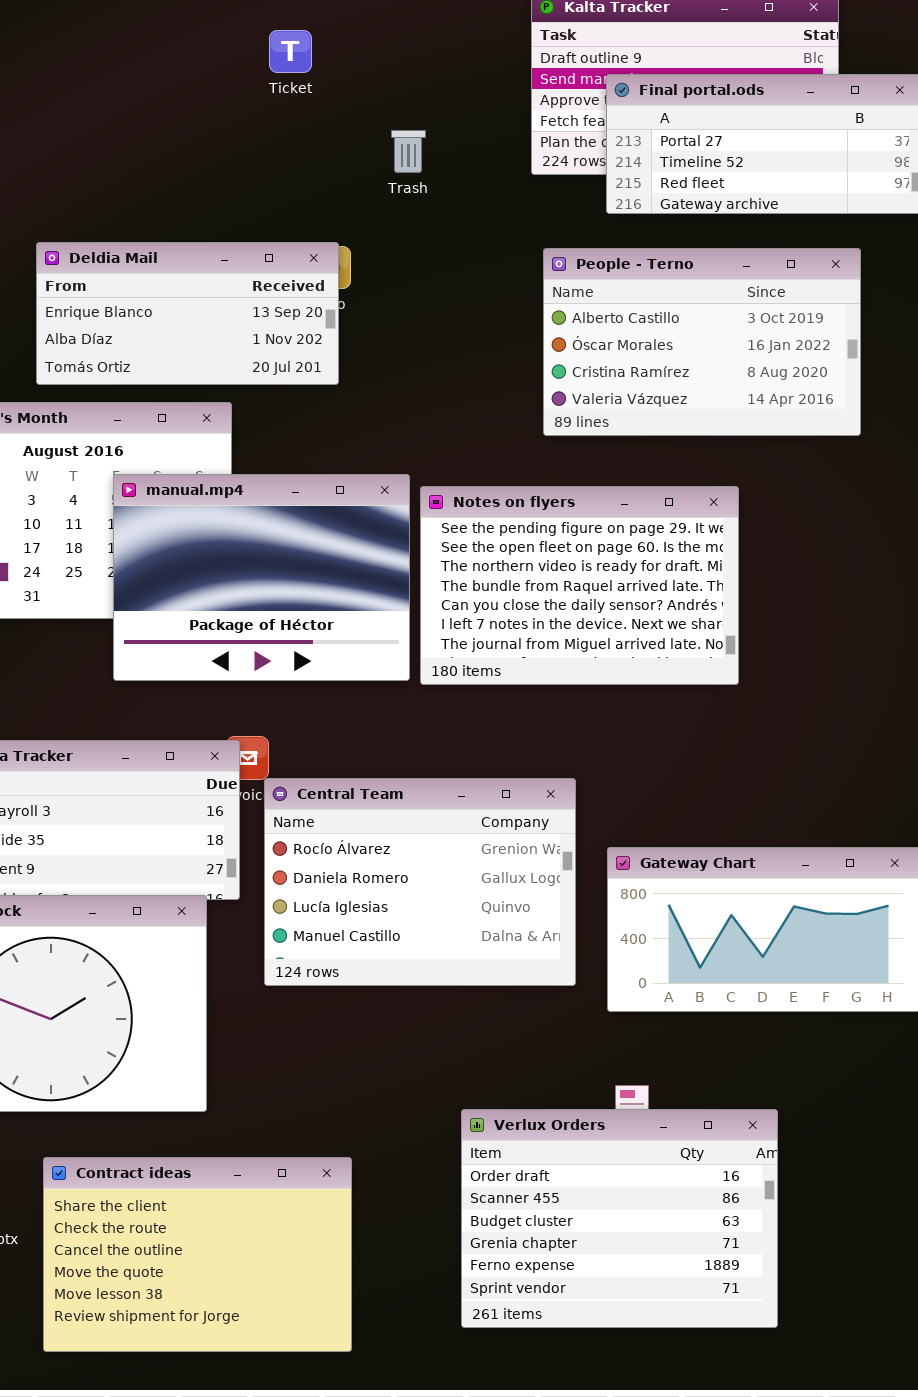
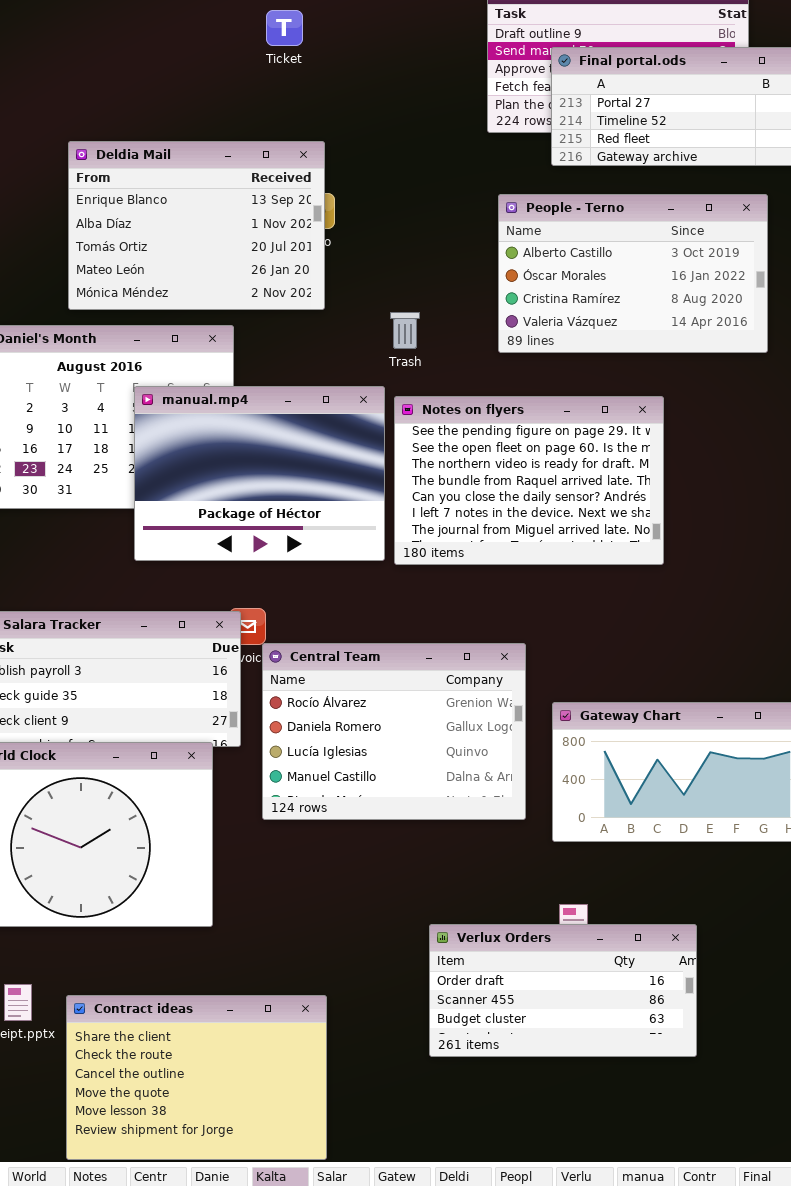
Trash: [391,130,426,173] -> [390,312,420,349], moved
Deldia Mail: [36,242,339,385] -> [68,141,325,310], resized
Verlux Orders: [461,1109,778,1328] -> [429,924,697,1057], resized
Contract ideas: [43,1157,352,1352] -> [66,995,327,1160], moved

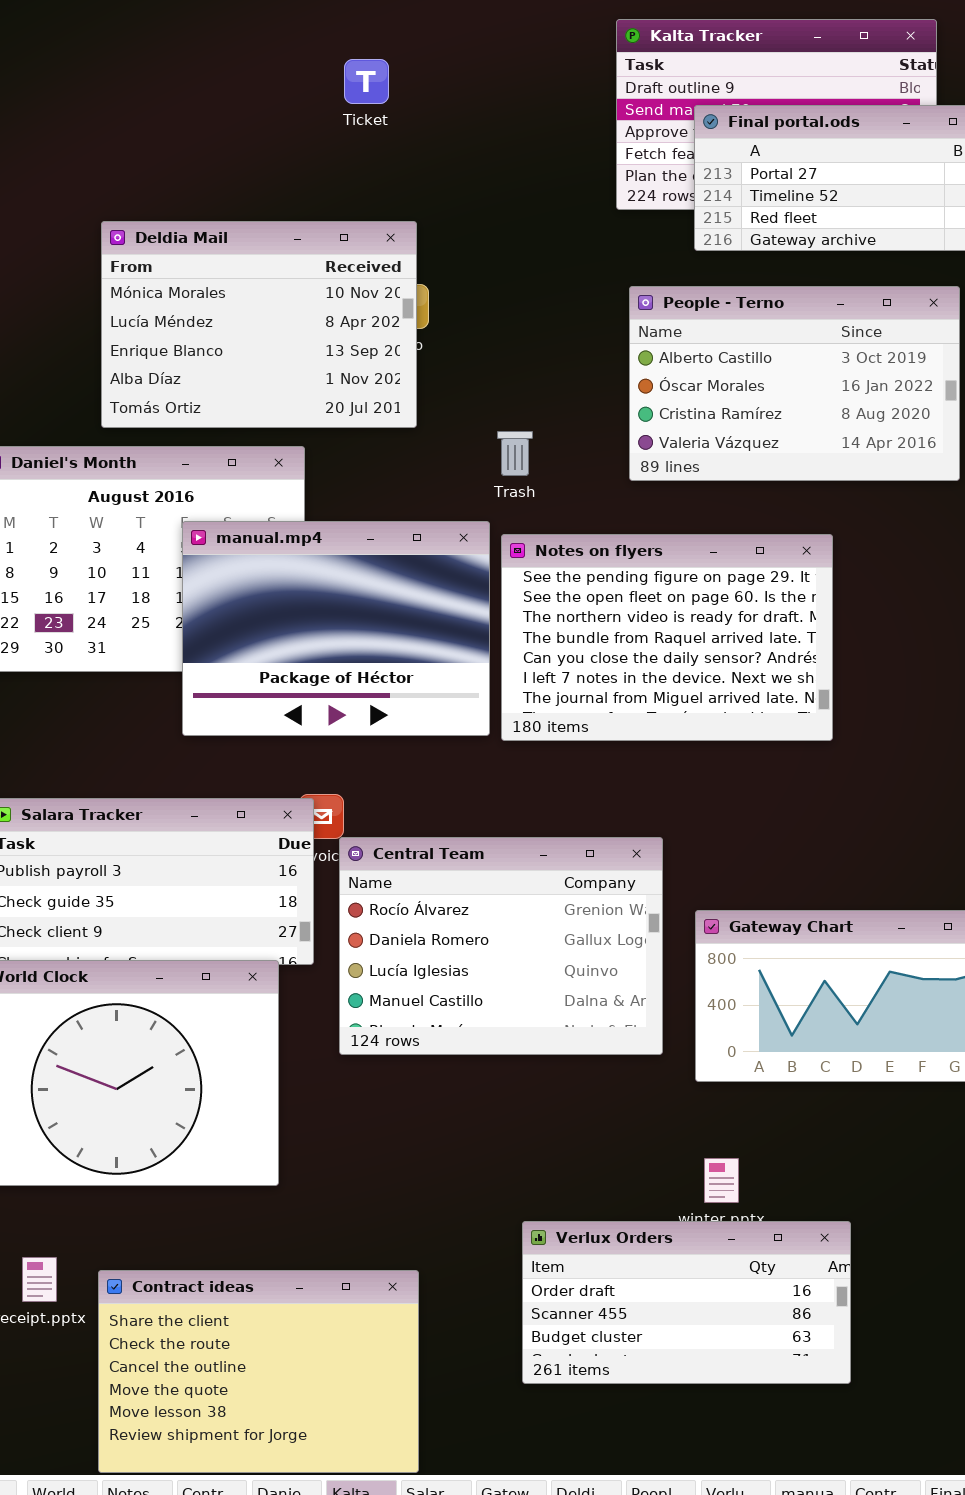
Deldia Mail: [68,141,325,310] -> [101,221,417,428], scrolled up 2 rows
Verlux Orders: [429,924,697,1057] -> [522,1221,851,1384], moved

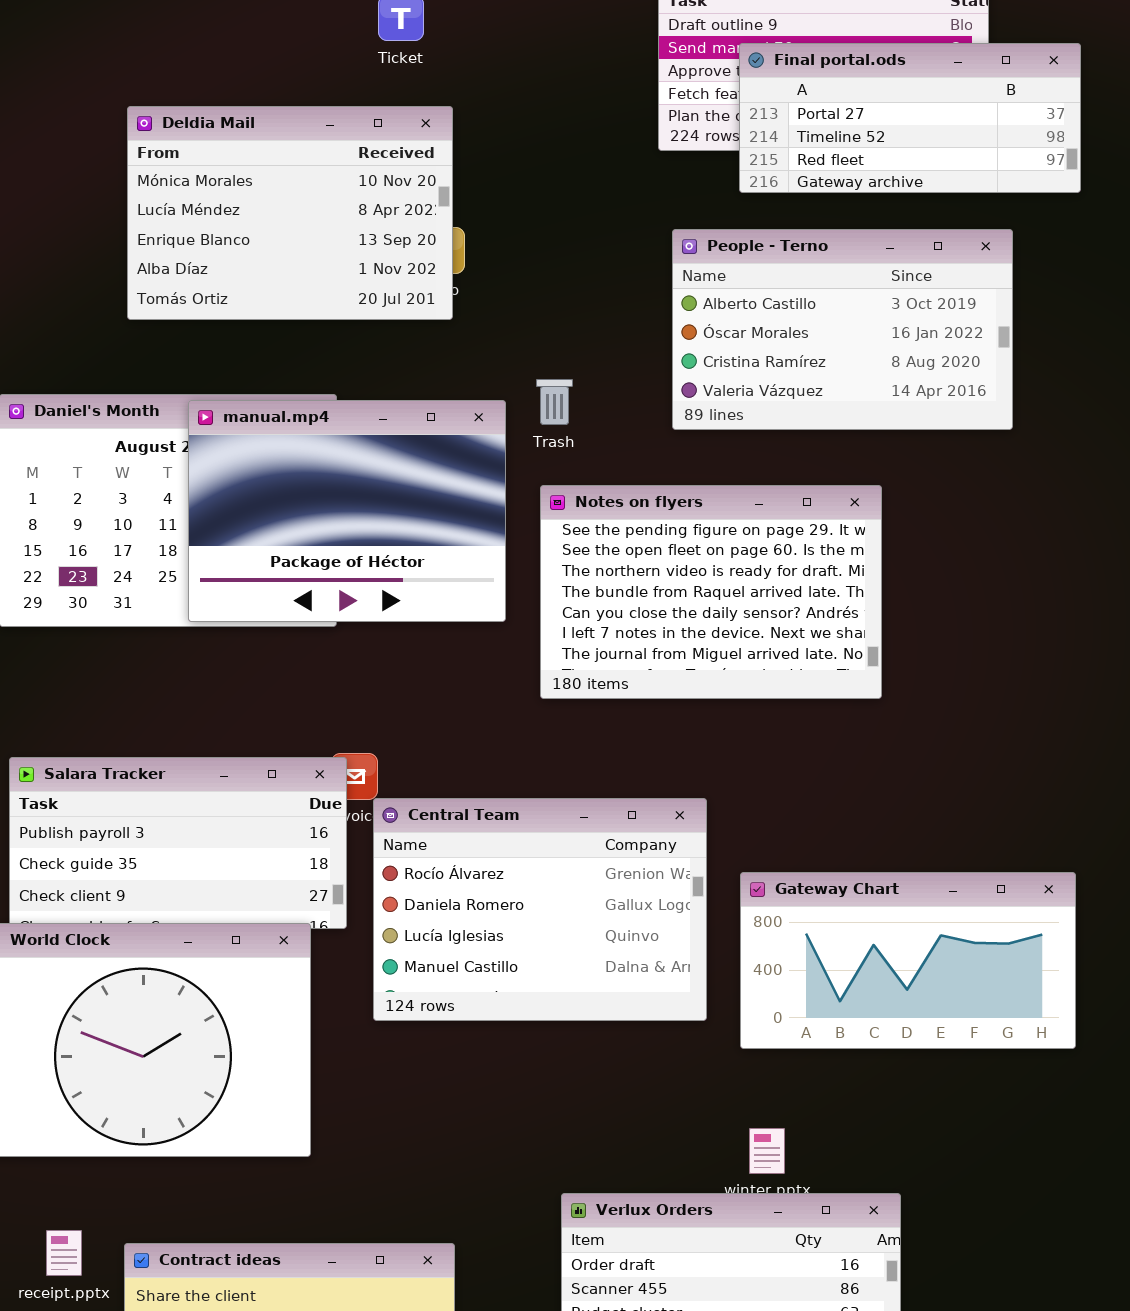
Deldia Mail: [101,221,417,428] -> [127,106,453,320], moved
manual.mp4: [182,521,490,736] -> [188,400,506,622], moved

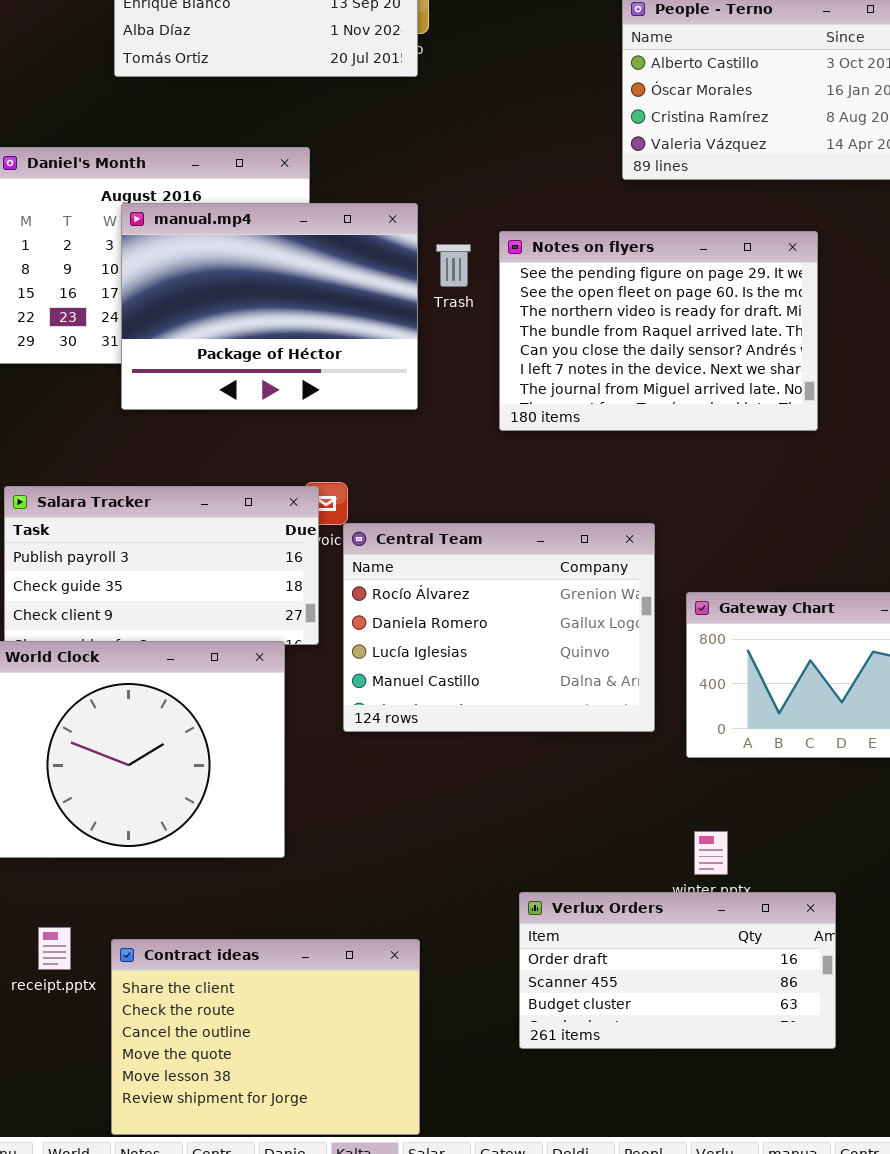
Trash: [536,379,573,425] -> [436,244,471,287], moved
manual.mp4: [188,400,506,622] -> [121,203,418,410], moved

